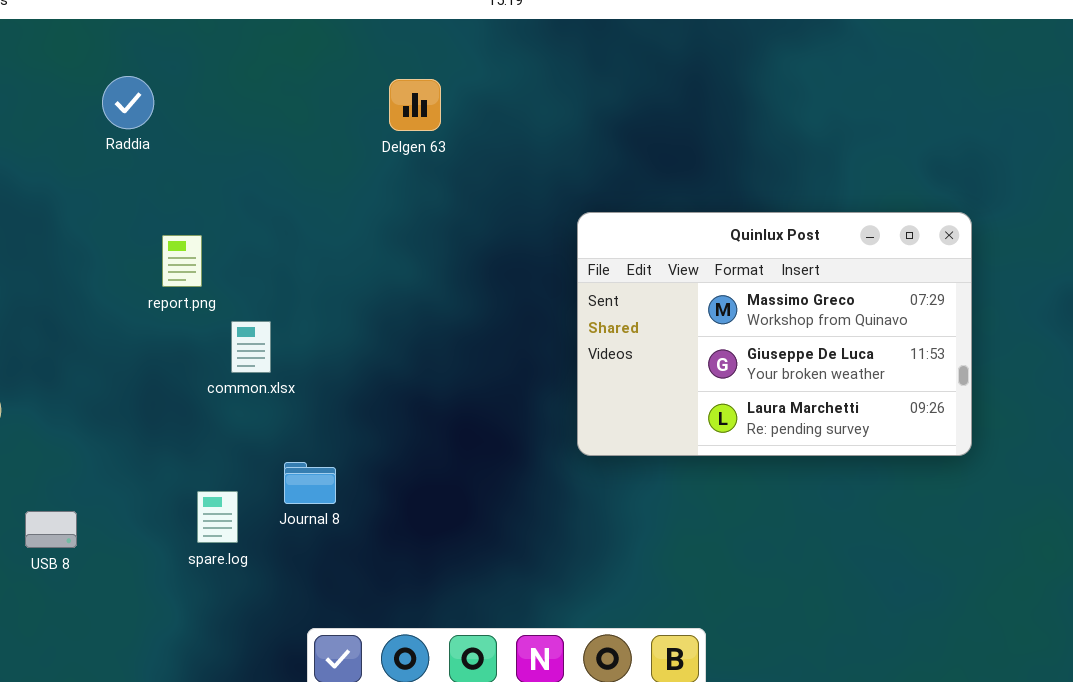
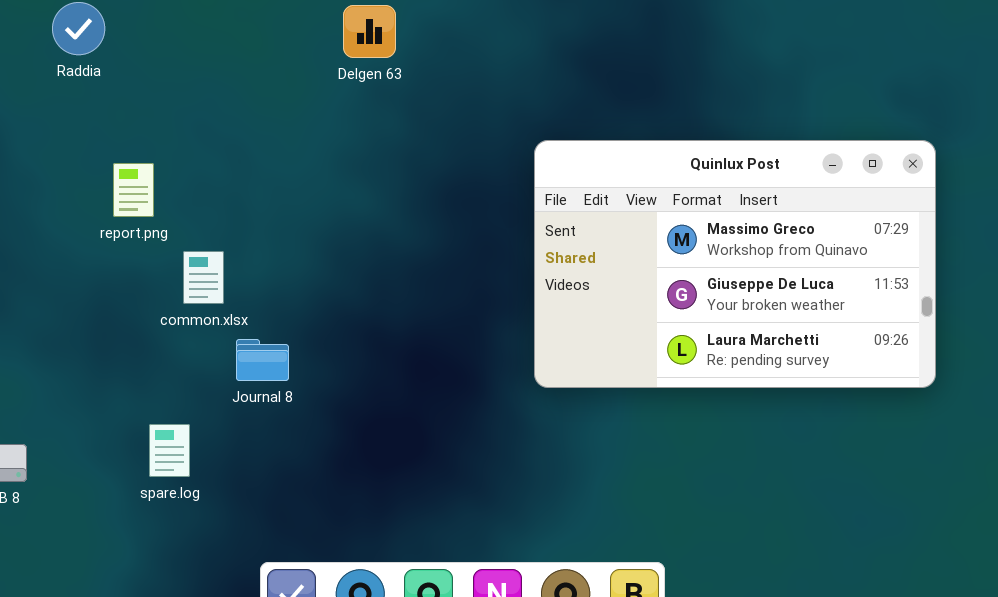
Journal 8: [284,462,336,504] -> [236,339,289,381], moved

